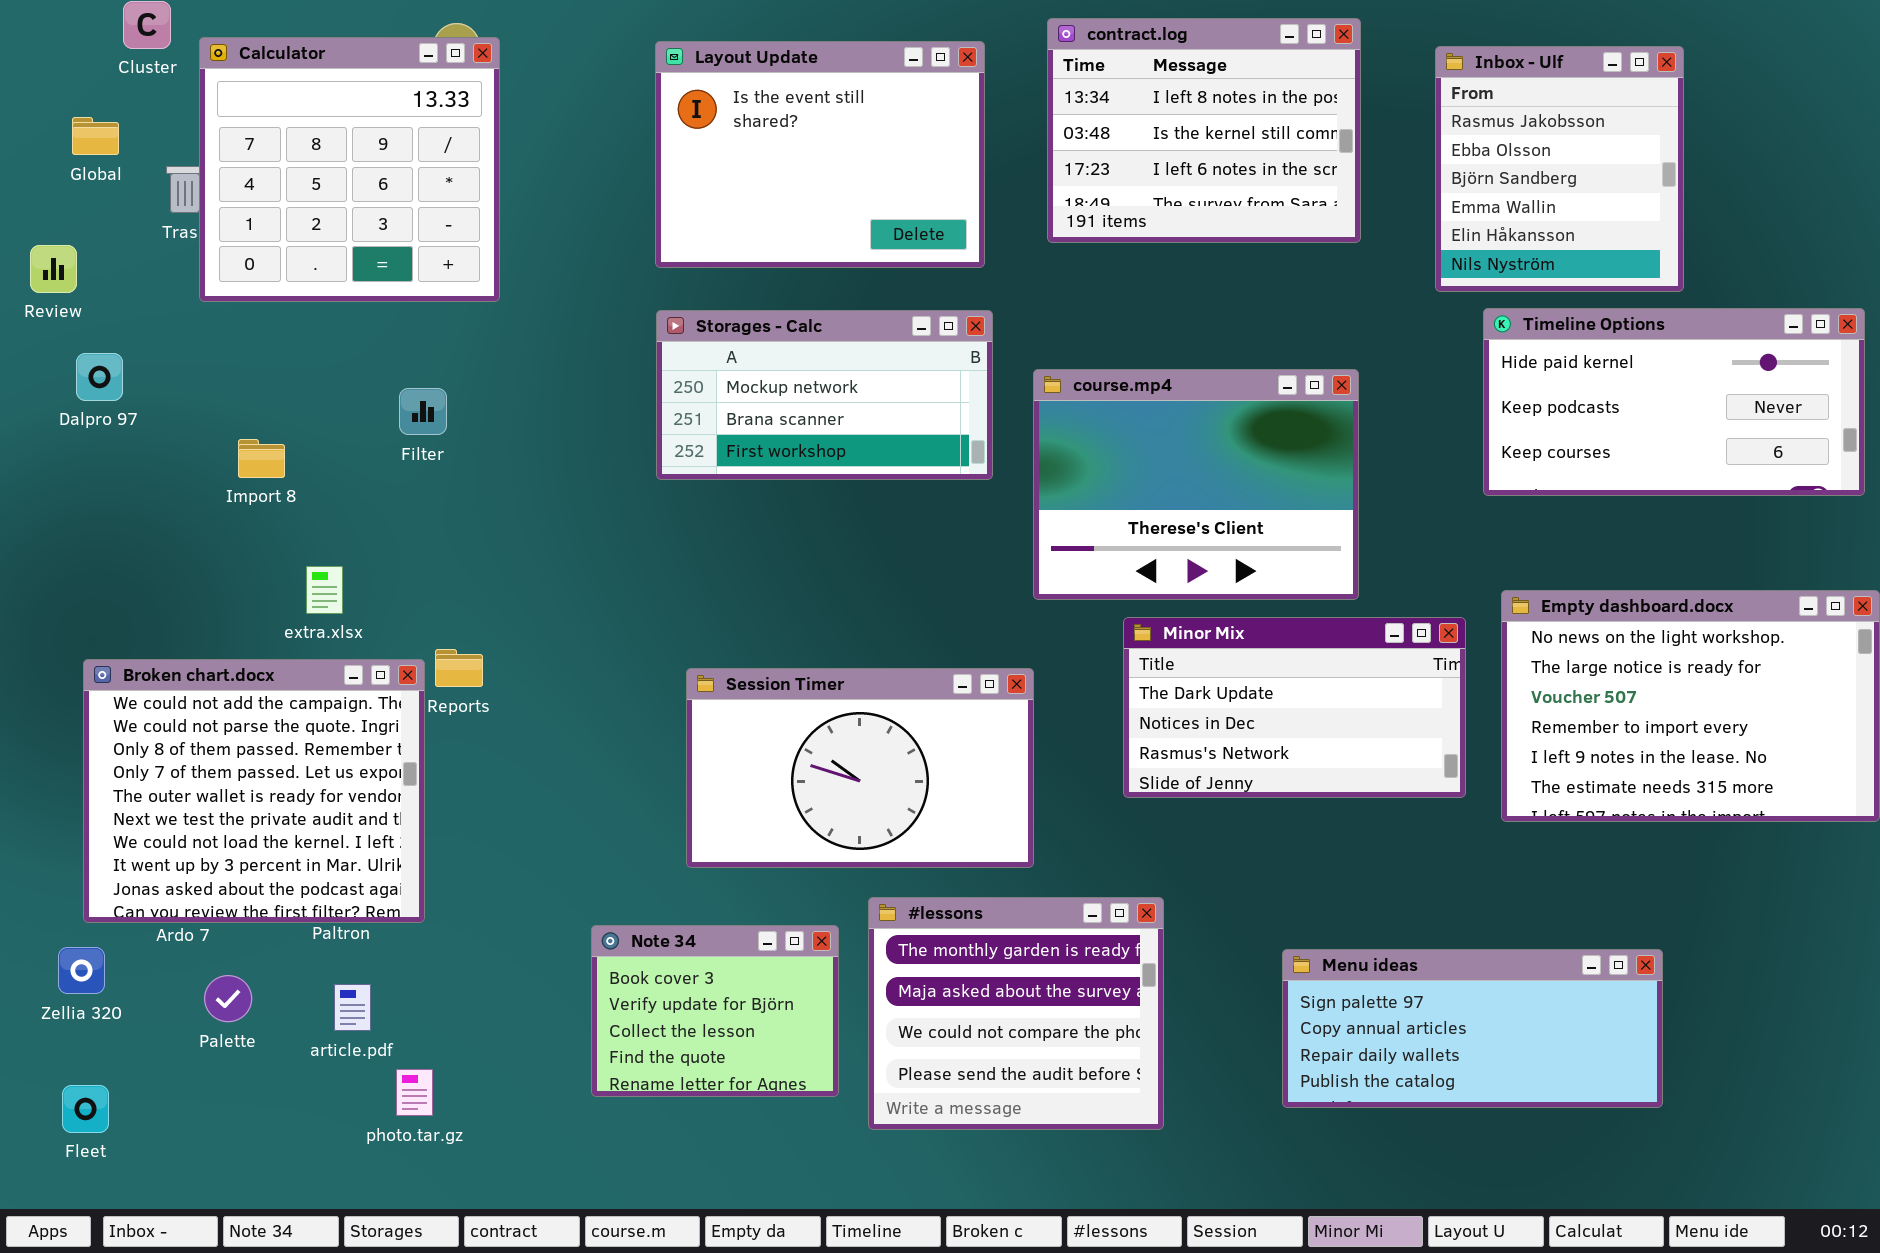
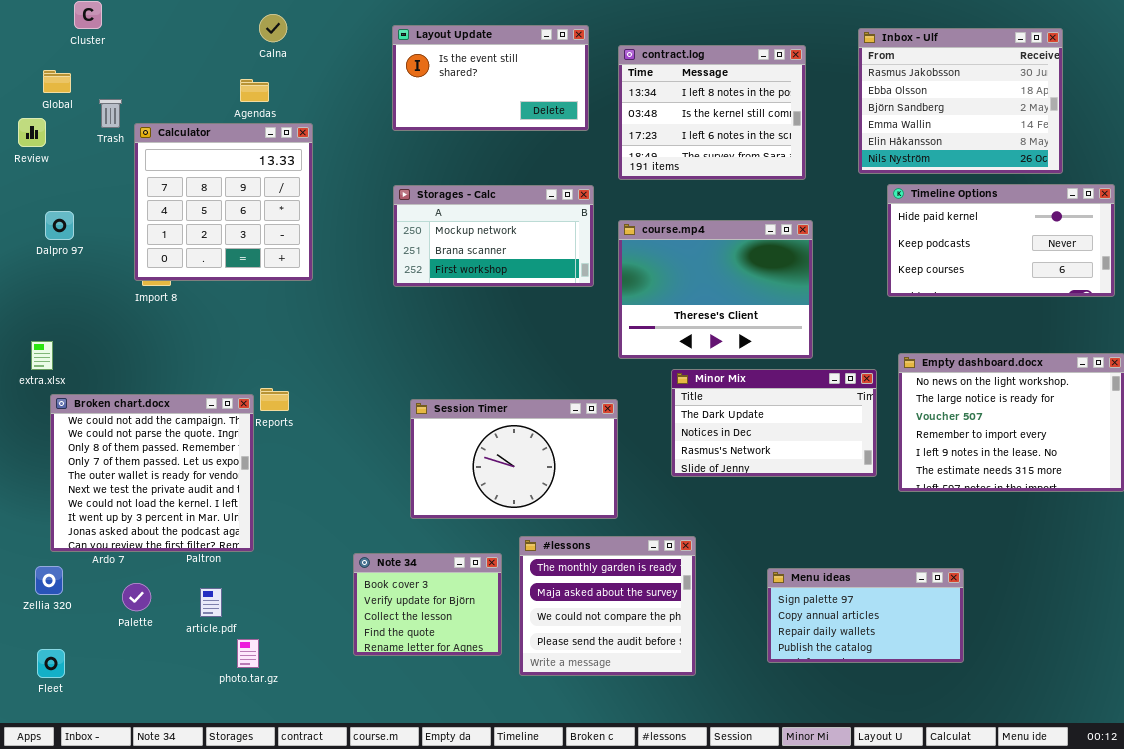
contract.log: [1047,18,1361,243] -> [618,45,806,180], moved
Calculator: [199,37,500,302] -> [134,123,313,281], moved
Layout Update: [655,41,985,268] -> [392,25,589,131], resized
Inbox - Ulf: [1435,46,1684,292] -> [858,28,1063,174], resized
Review: [30,245,77,293] -> [18,118,46,147], moved
extra.xlsx: [306,566,343,614] -> [31,341,53,370], moved
Menu ideas: [1282,949,1663,1108] -> [767,568,964,663], resized

